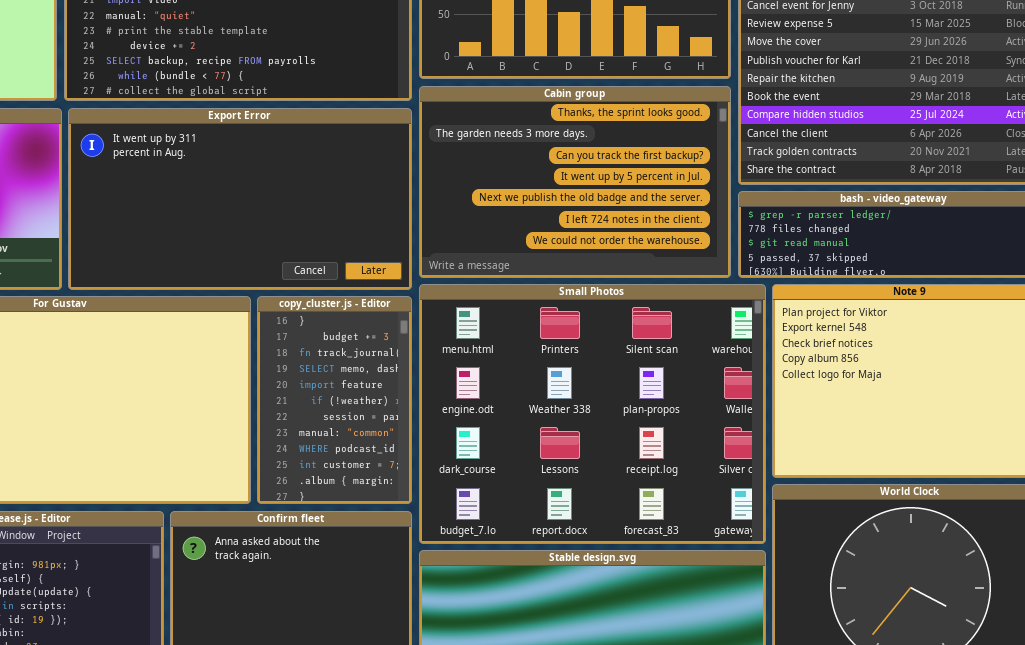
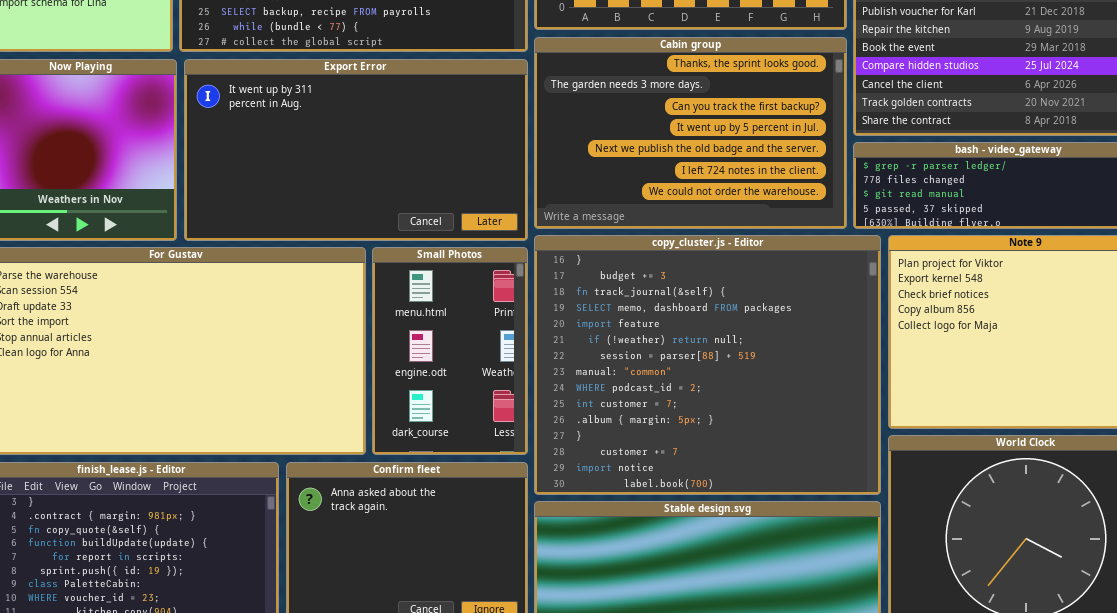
Small Photos: [419,284,766,544] -> [372,247,528,455], moved, resized
copy_cluster.js - Editor: [257,296,412,504] -> [534,235,881,495], moved, resized

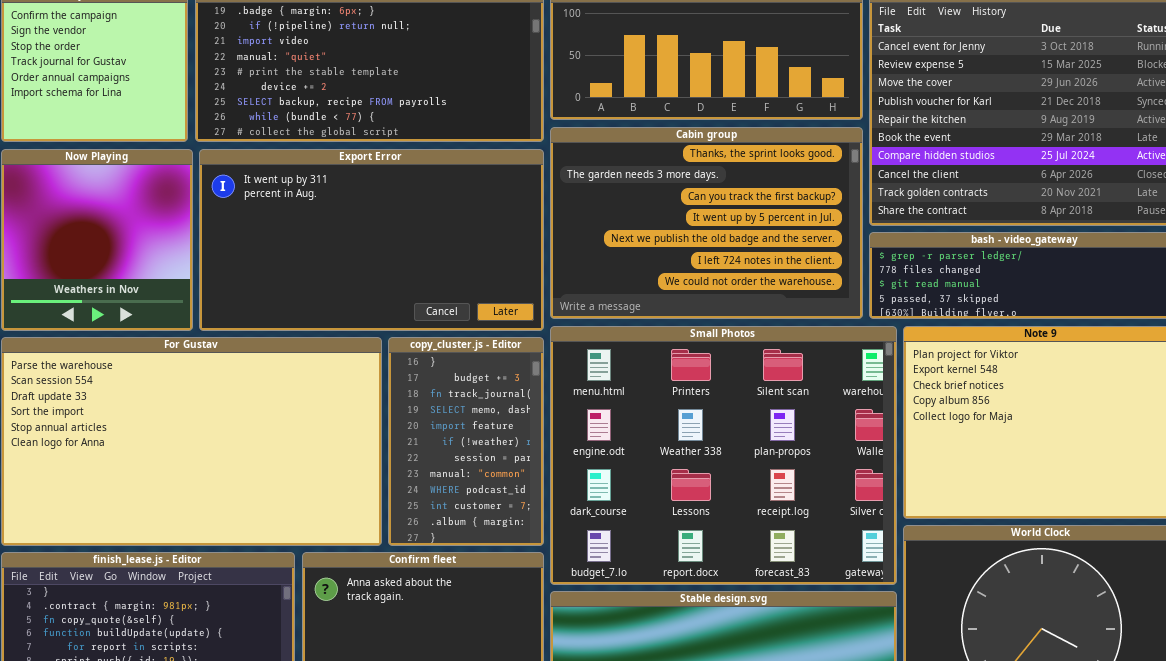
copy_cluster.js - Editor: [534,235,881,495] -> [388,337,544,546], moved, resized
Small Photos: [372,247,528,455] -> [550,326,897,585], moved, resized

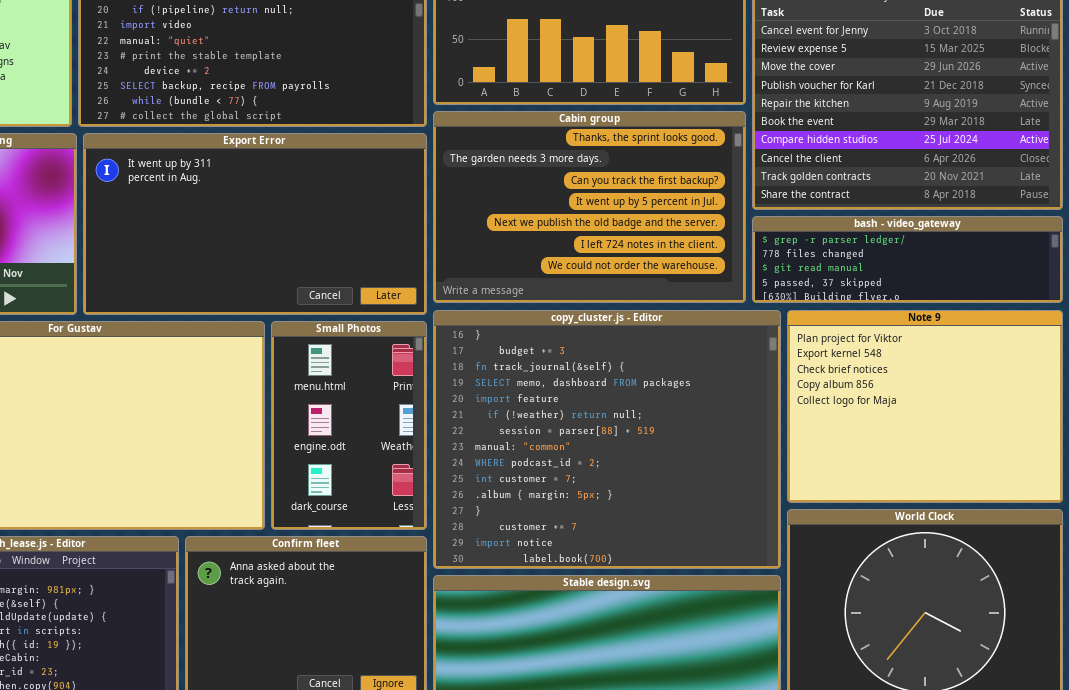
Small Photos: [550,326,897,585] -> [271,321,427,530], moved, resized
copy_cluster.js - Editor: [388,337,544,546] -> [433,310,781,569], moved, resized

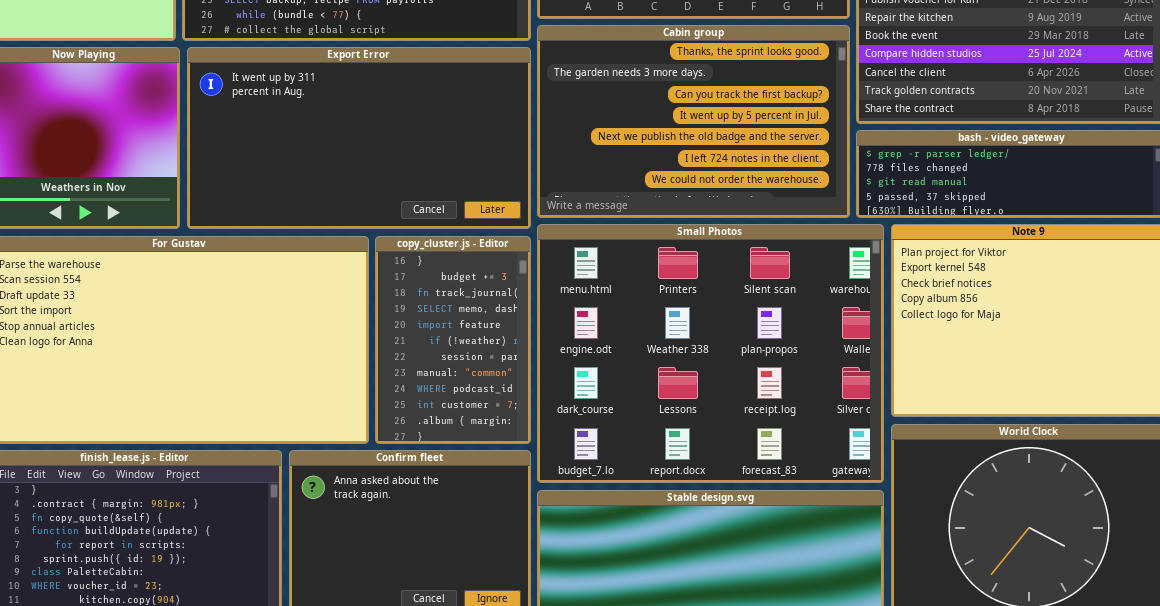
copy_cluster.js - Editor: [433,310,781,569] -> [375,236,531,444], moved, resized
Small Photos: [271,321,427,530] -> [537,224,884,483], moved, resized

